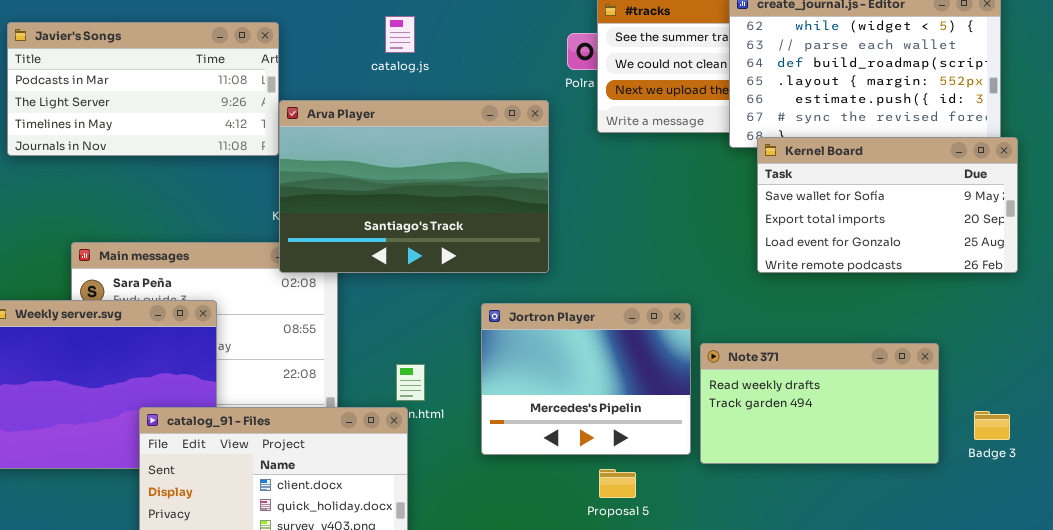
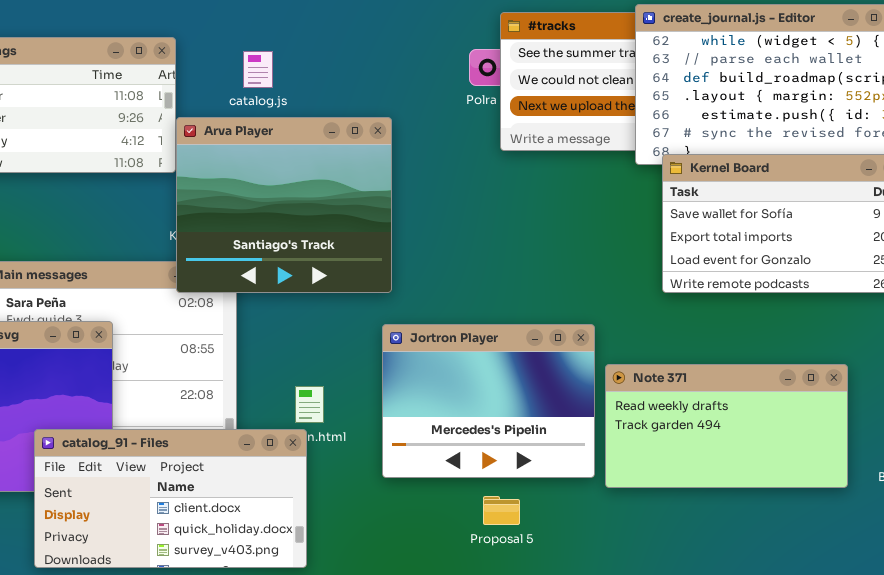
catalog.js: [385,16,415,53] -> [243,51,273,88], moved
Arva Player: [279,100,549,273] -> [176,117,392,293], resized
Proposal 5: [599,469,636,498] -> [483,496,520,525], moved

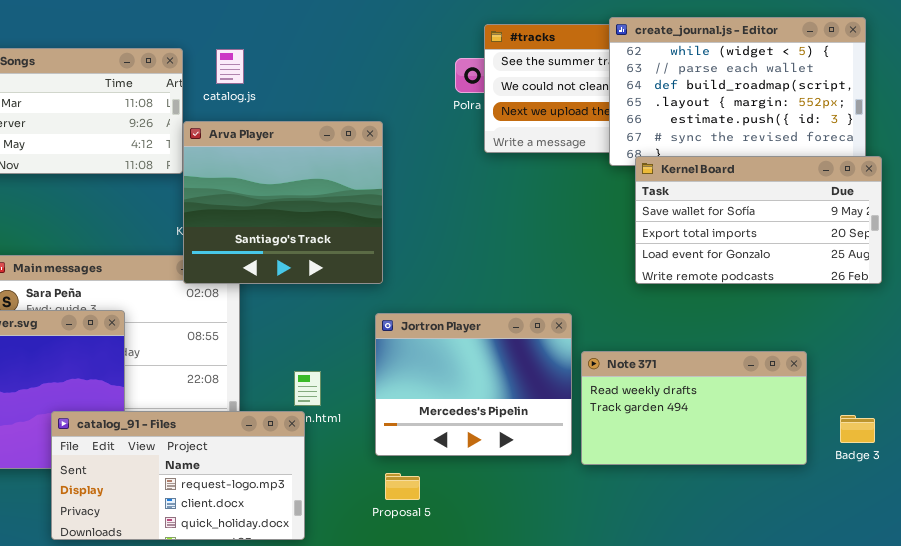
catalog.js: [243,51,273,88] -> [216,49,244,84], moved
catalog_91 - Files: [34,429,307,568] -> [51,411,305,540], scrolled up 1 row
Proposal 5: [483,496,520,525] -> [385,473,420,500], moved

